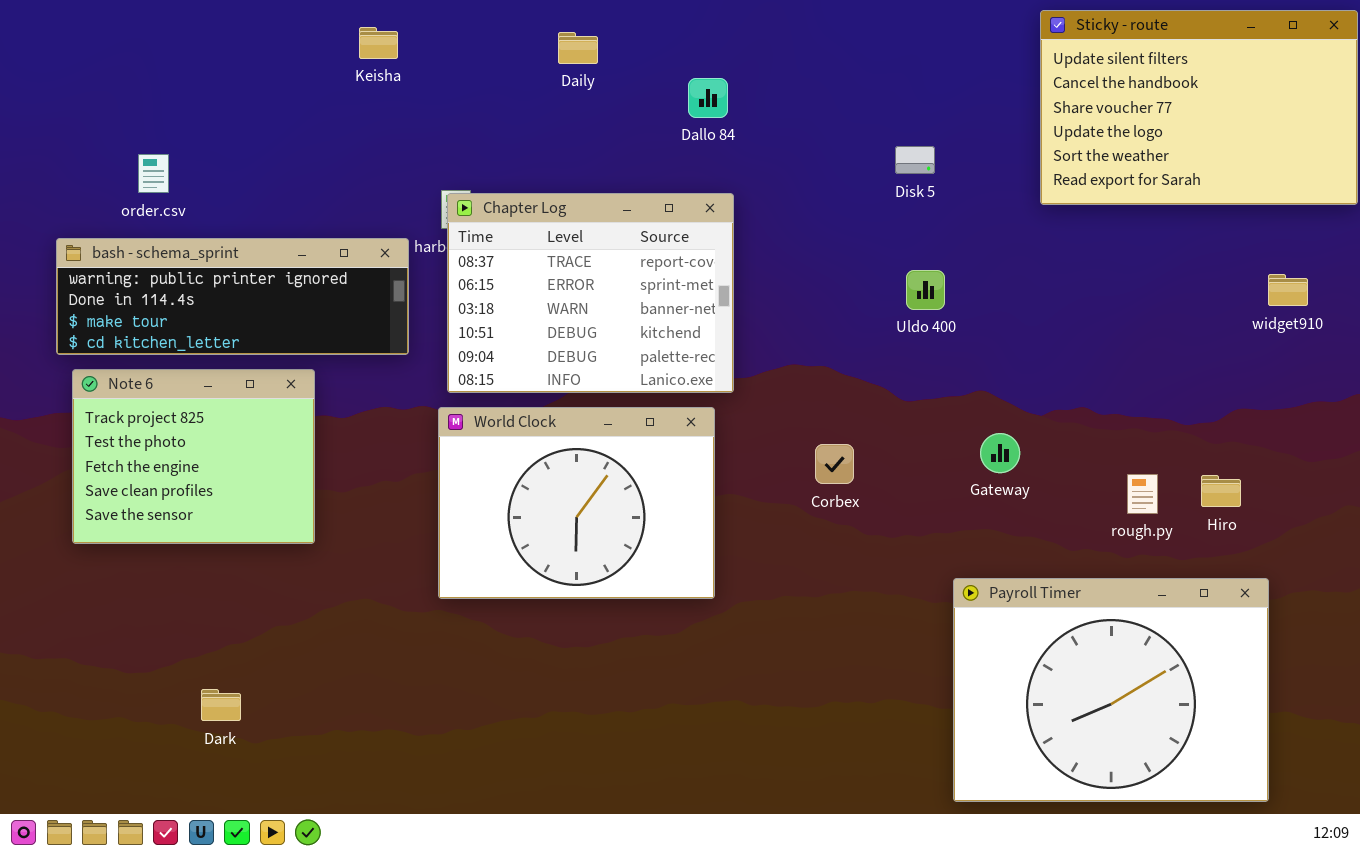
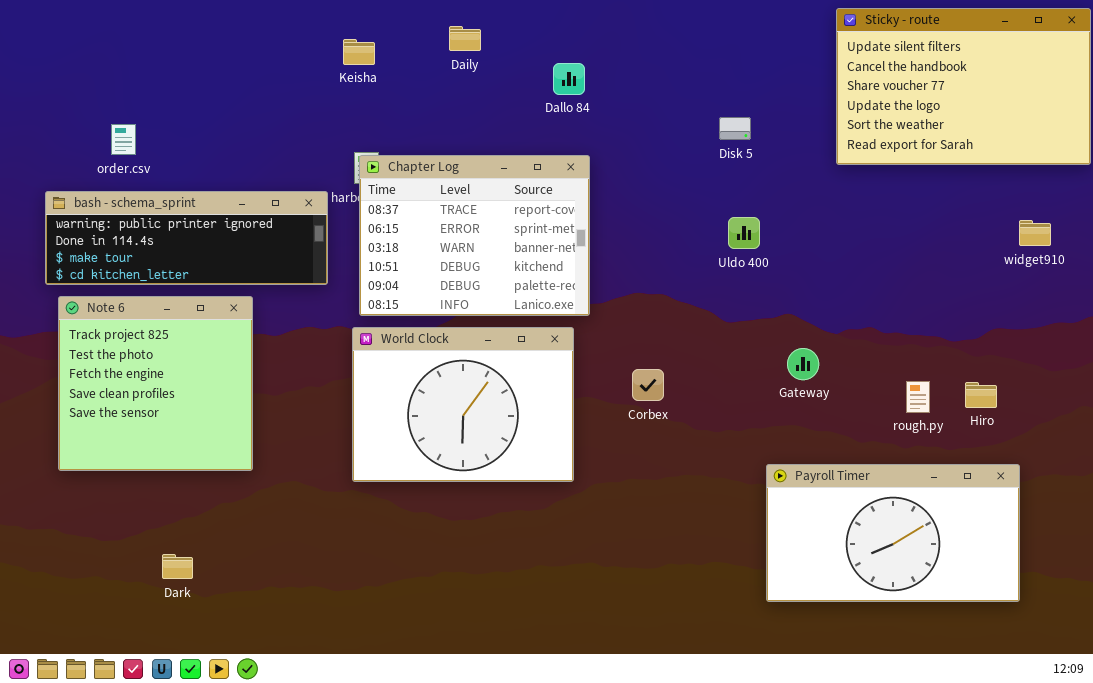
Keisha: [359,27,398,59] -> [343,39,375,65], moved
Note 6: [72,369,315,544] -> [58,296,253,471], resized
Corbex: [815,444,854,484] -> [632,369,664,401], moved
Payroll Timer: [953,578,1269,802] -> [766,464,1020,602], resized

